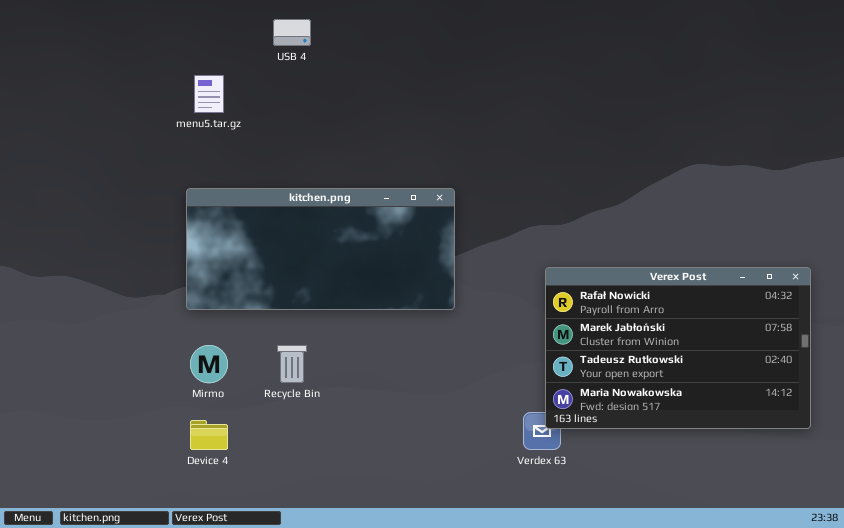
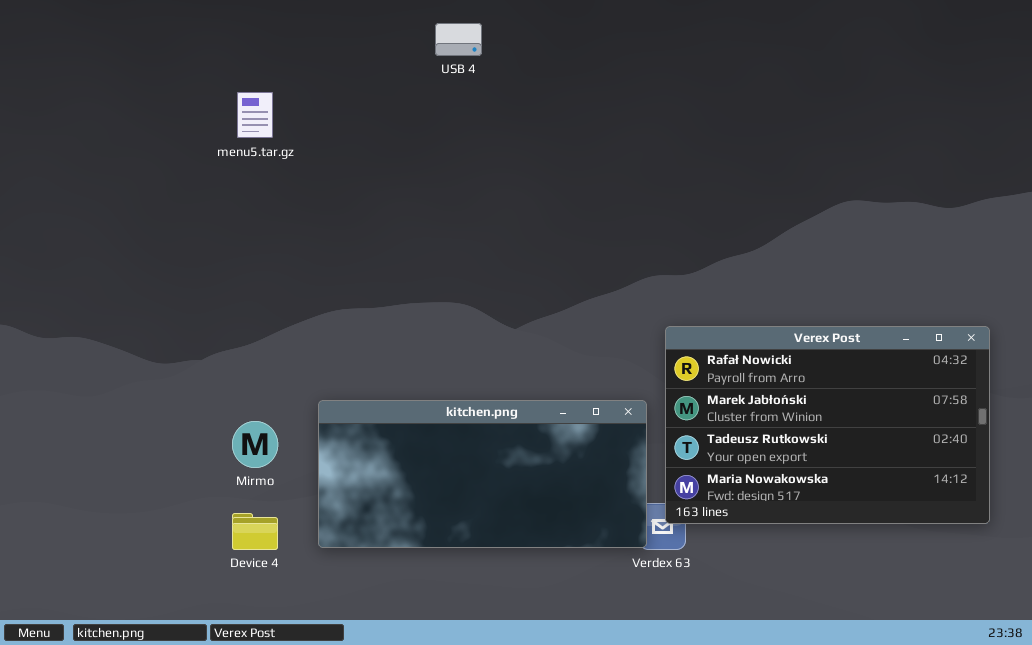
USB 4: [273,19,311,46] -> [435,23,482,56], moved
kitchen.png: [186,188,455,310] -> [318,400,647,548], moved

